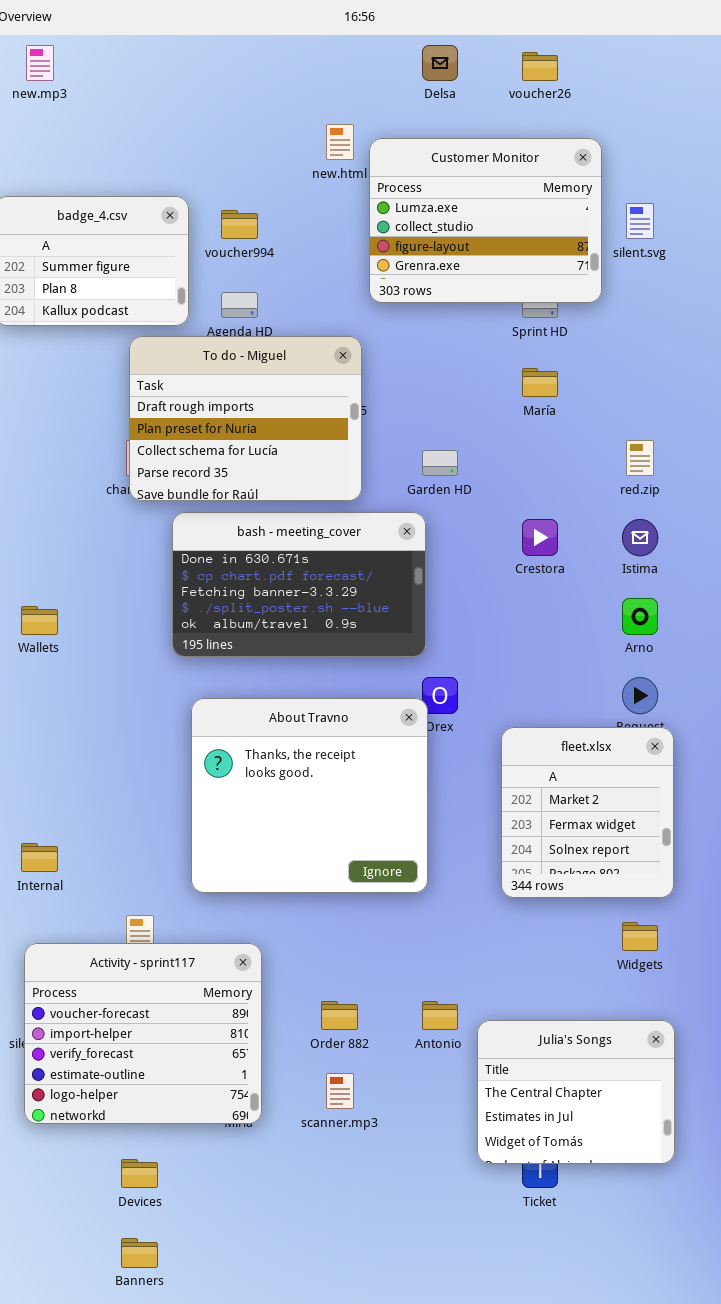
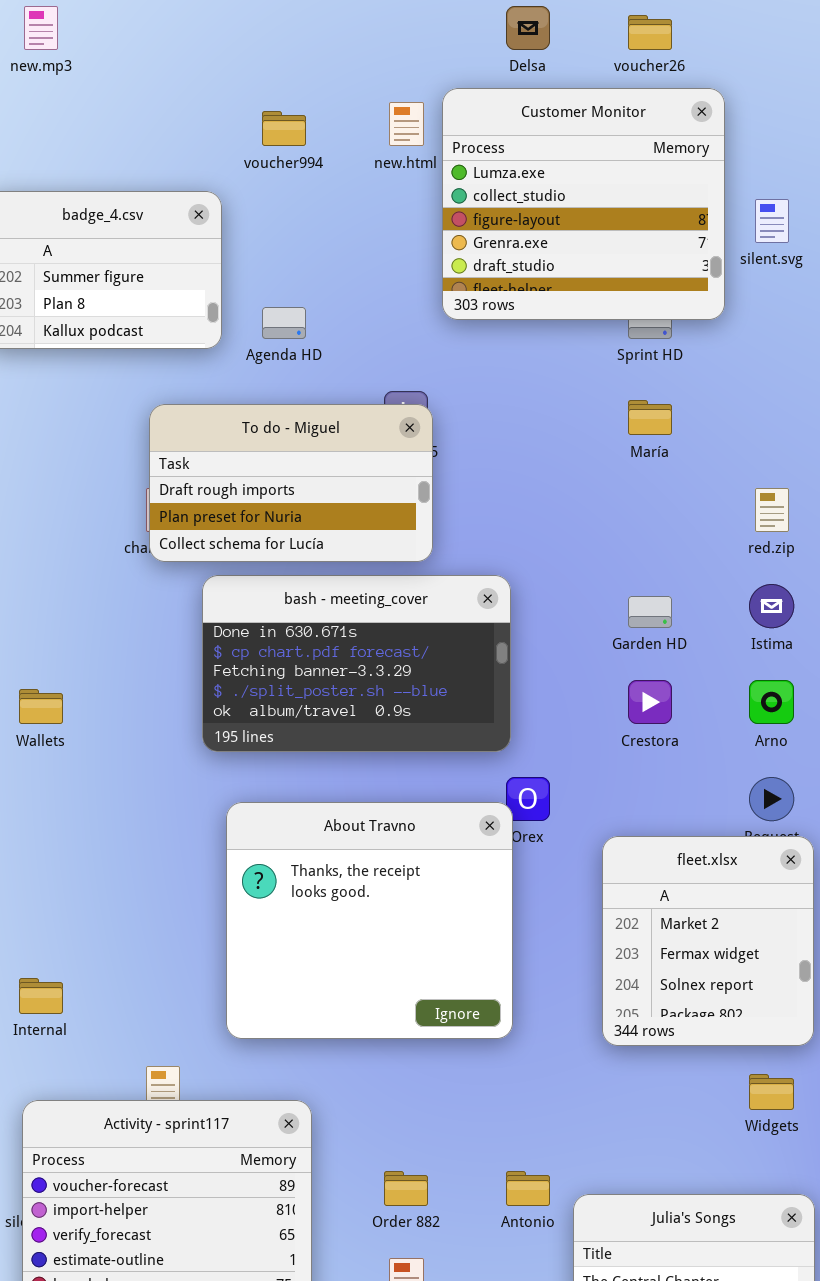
Customer Monitor: [369,138,602,303] -> [442,88,725,320], resized
voucher994: [221,210,258,239] -> [262,111,306,146], moved
To do - Miguel: [129,336,362,501] -> [149,404,433,562], resized
Garden HD: [422,450,458,476] -> [628,596,672,628], moved
Crestora: [522,519,558,556] -> [628,680,672,724], moved

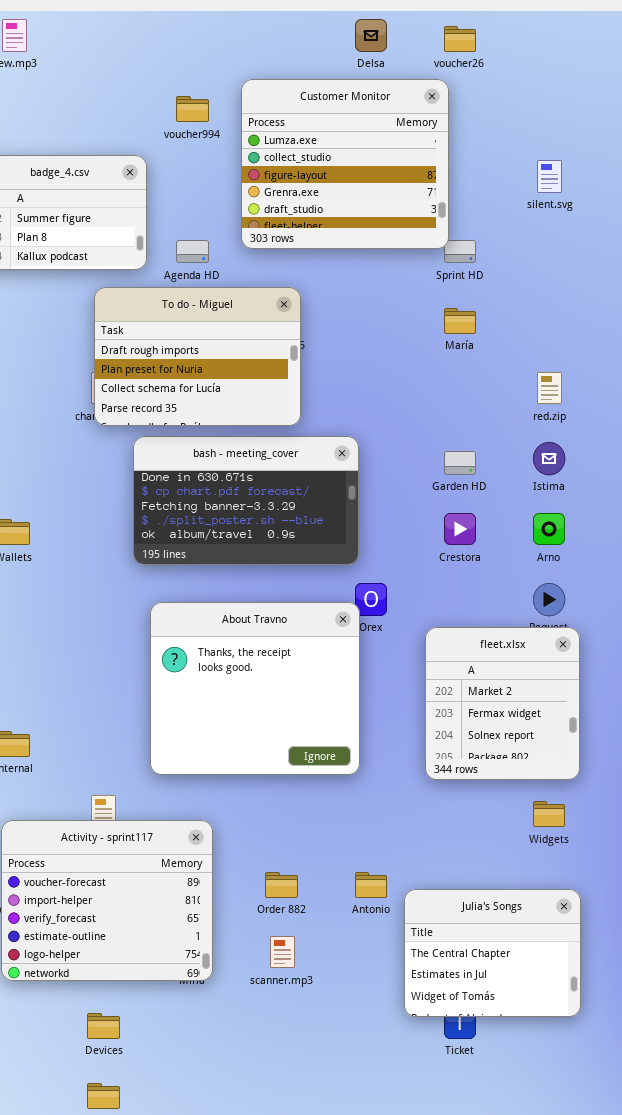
Customer Monitor: [442,88,725,320] -> [241,79,449,249], moved
To do - Miguel: [149,404,433,562] -> [94,287,301,426], resized

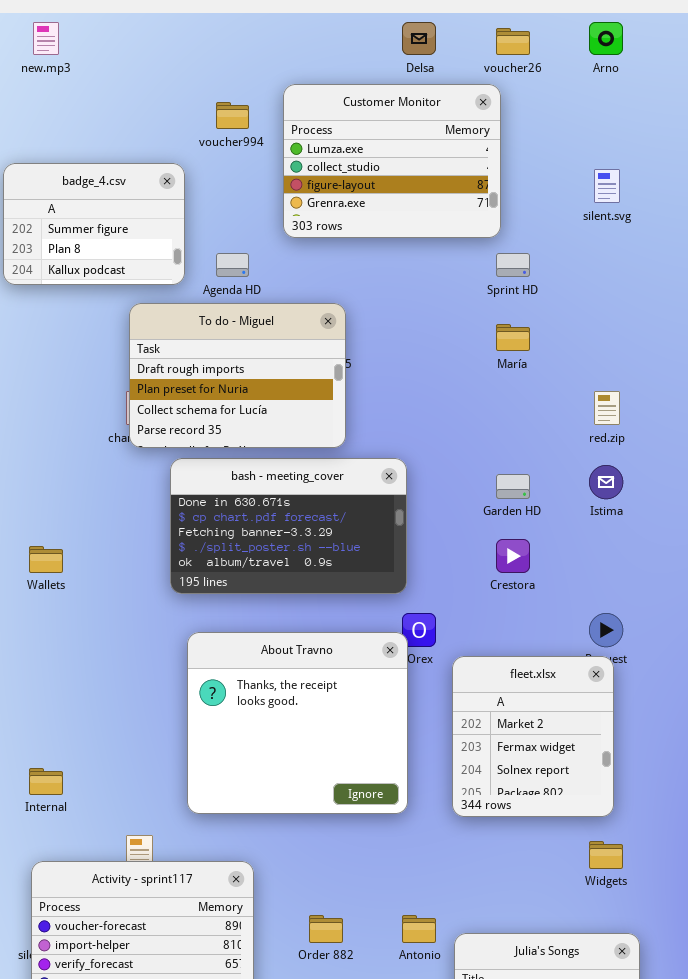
Customer Monitor: [241,79,449,249] -> [283,84,501,238], resized
Arno: [533,513,565,545] -> [589,22,623,55], moved
fleet.xlsx: [425,627,580,780] -> [452,656,614,817], moved

